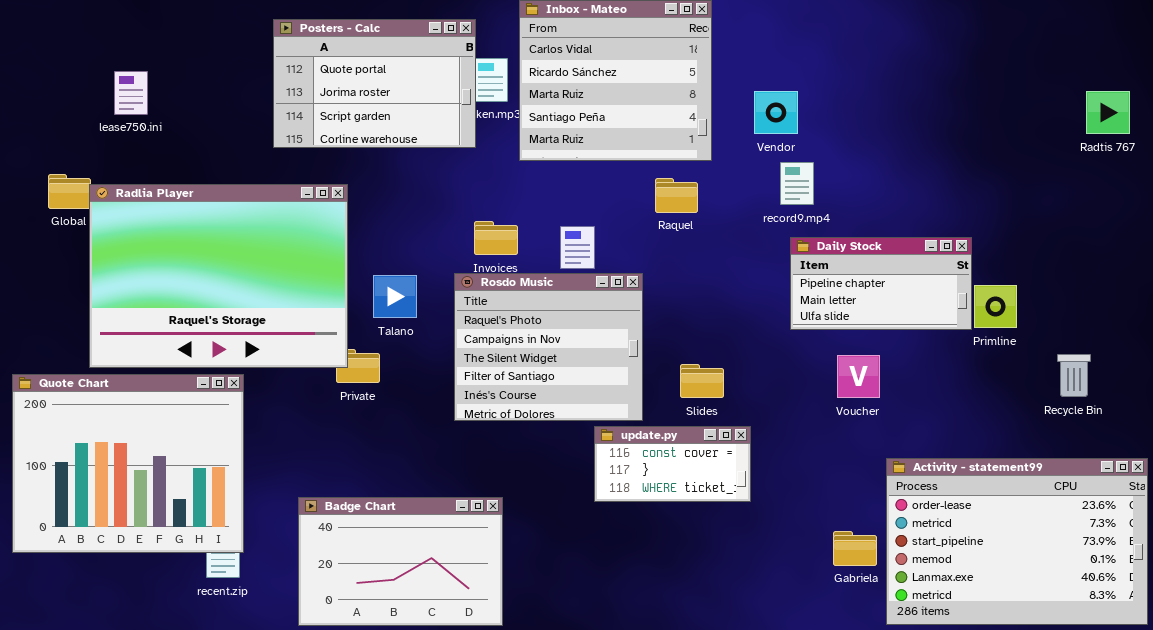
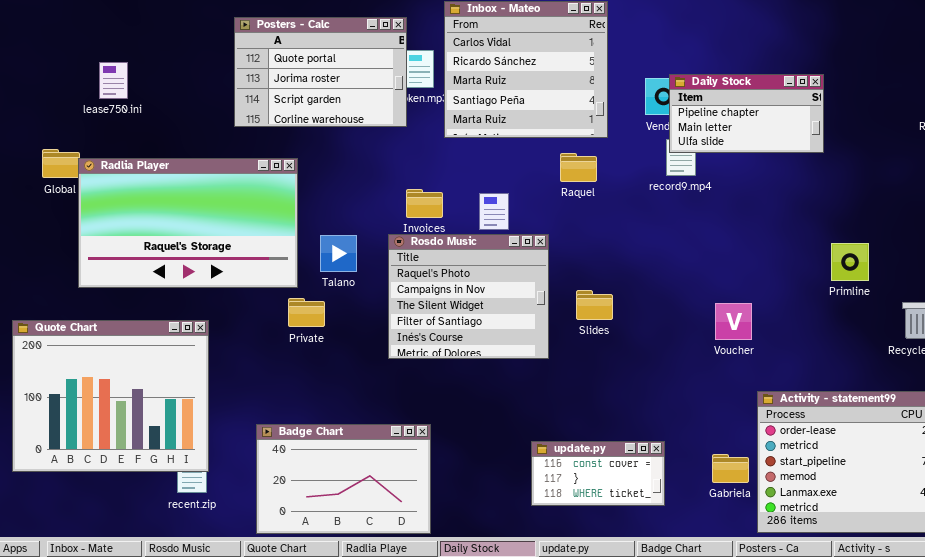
Radlia Player: [89,184,348,368] -> [78,158,298,288], resized
Daily Stock: [790,237,972,330] -> [669,74,824,153], moved
Slides: [680,364,724,398] -> [576,290,613,320], moved
update.py: [594,426,751,502] -> [531,441,665,506], moved

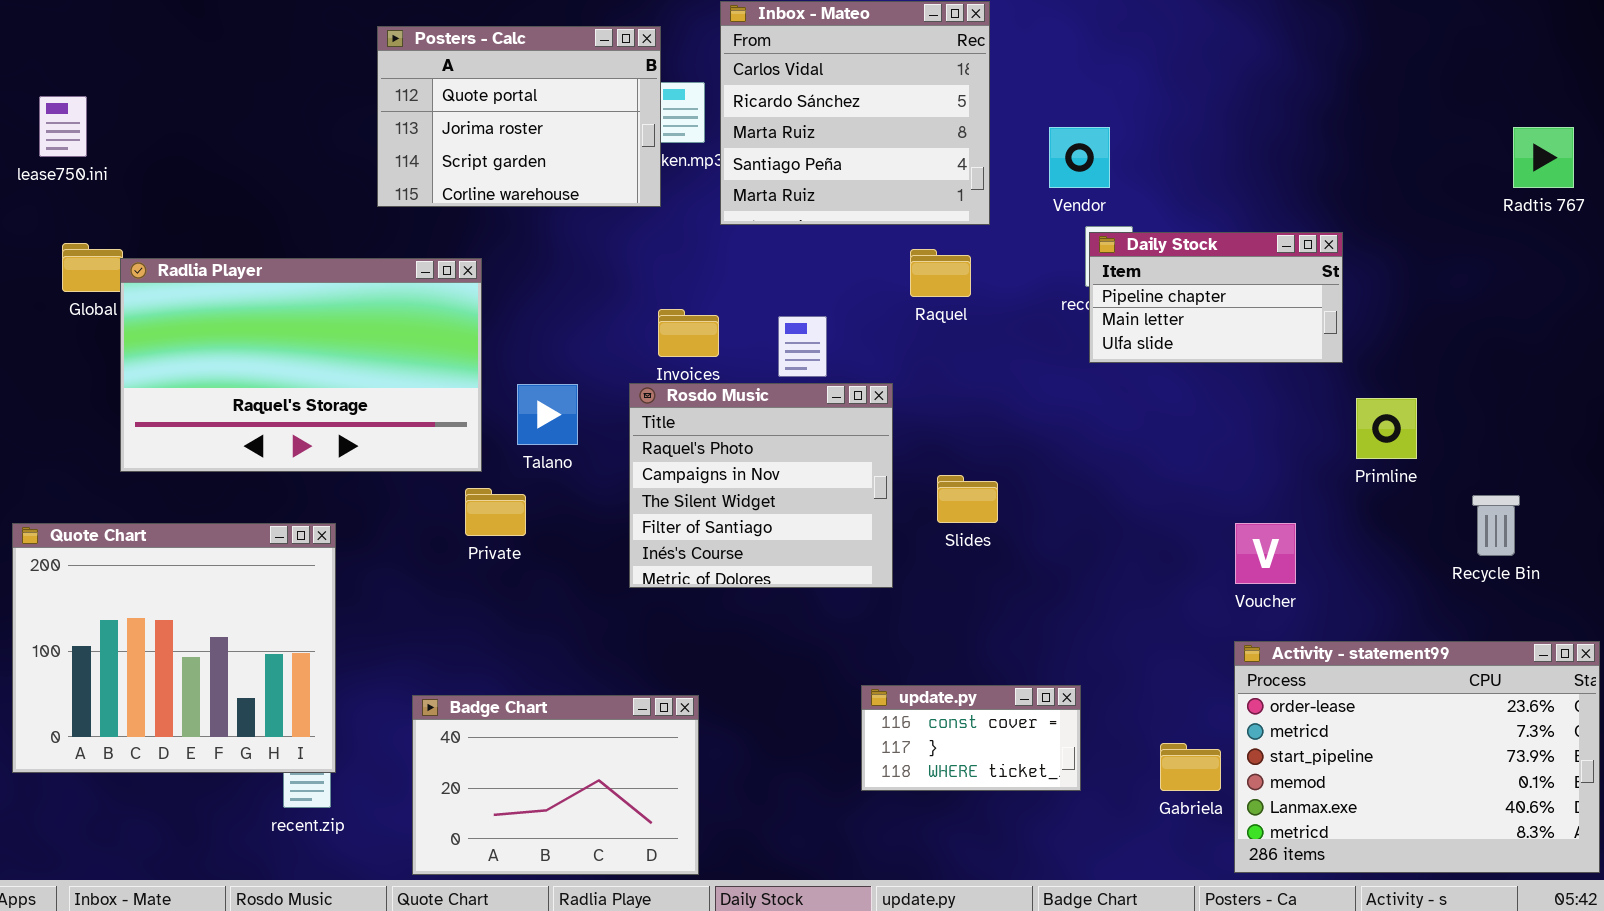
lease750.ini: [99,62,128,99] -> [39,96,87,157], moved
Daily Stock: [669,74,824,153] -> [1089,232,1343,363], moved
Voucher: [715,303,752,340] -> [1235,523,1296,584], moved
update.py: [531,441,665,506] -> [861,685,1081,791], moved

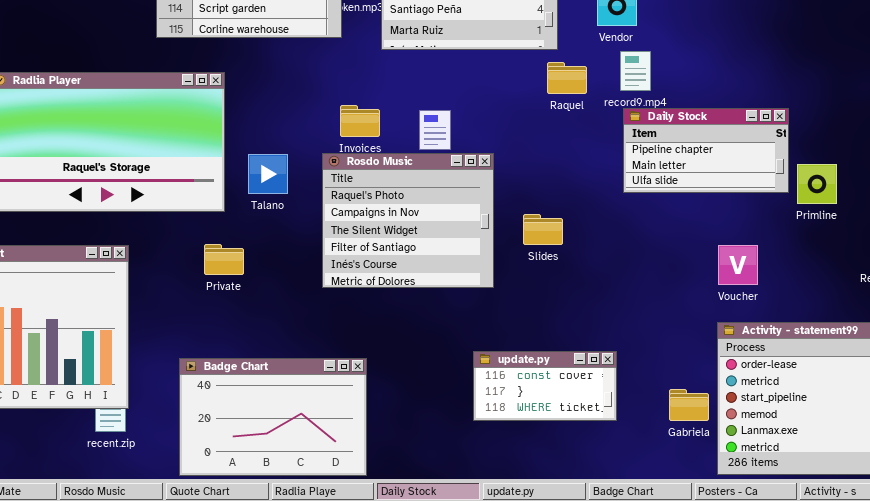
Daily Stock: [1089,232,1343,363] -> [623,108,789,193], moved
Raquel: [910,249,971,297] -> [547,62,587,94], moved
Private: [465,488,526,536] -> [204,244,244,275], moved

